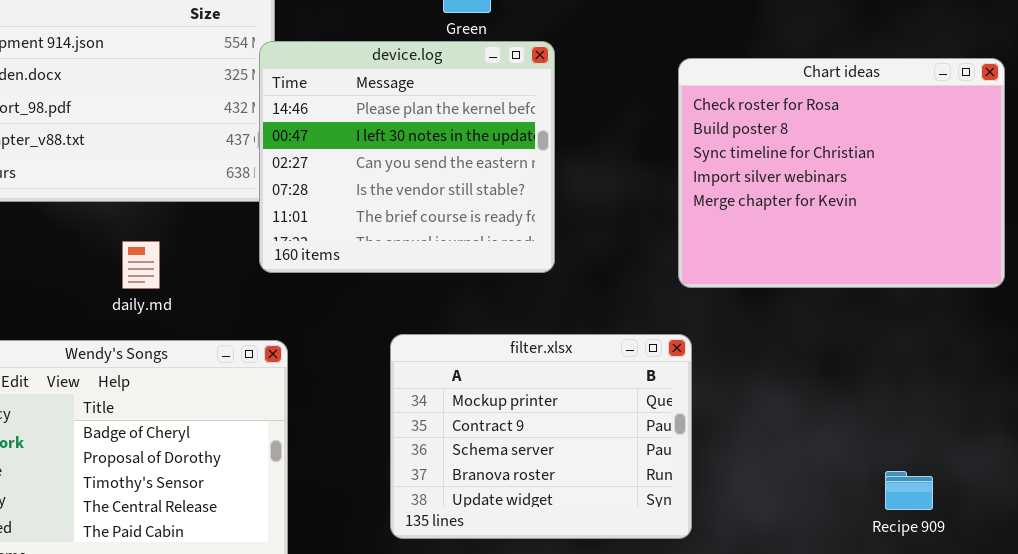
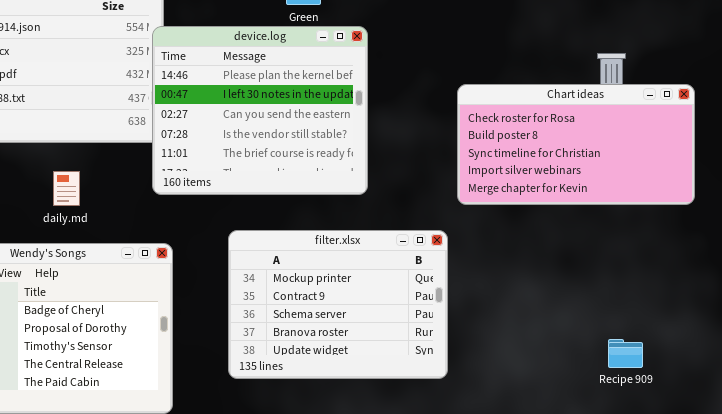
Chart ideas: [678,58,1005,288] -> [457,84,695,205], resized
filter.xlsx: [390,334,692,539] -> [228,230,448,379], moved

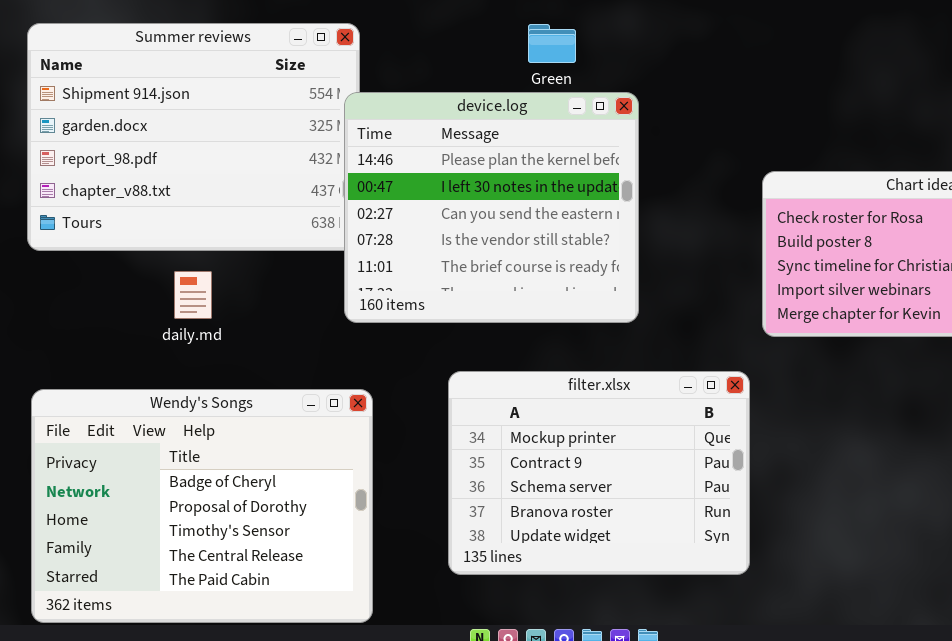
daily.md: [53,171,80,206] -> [174,271,212,319], moved

